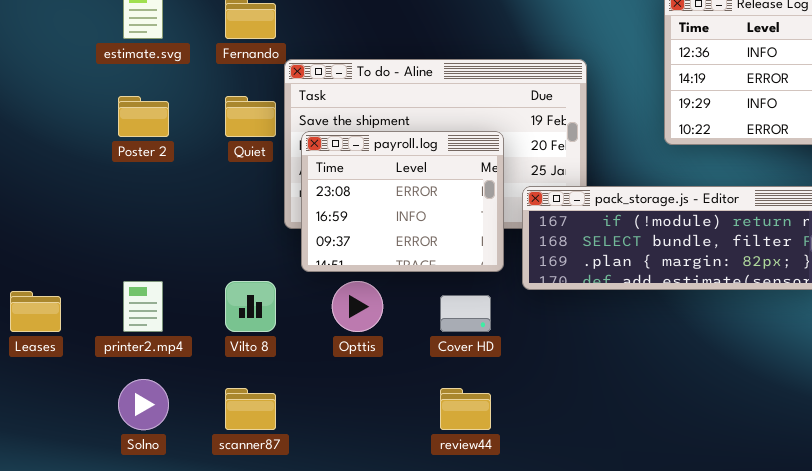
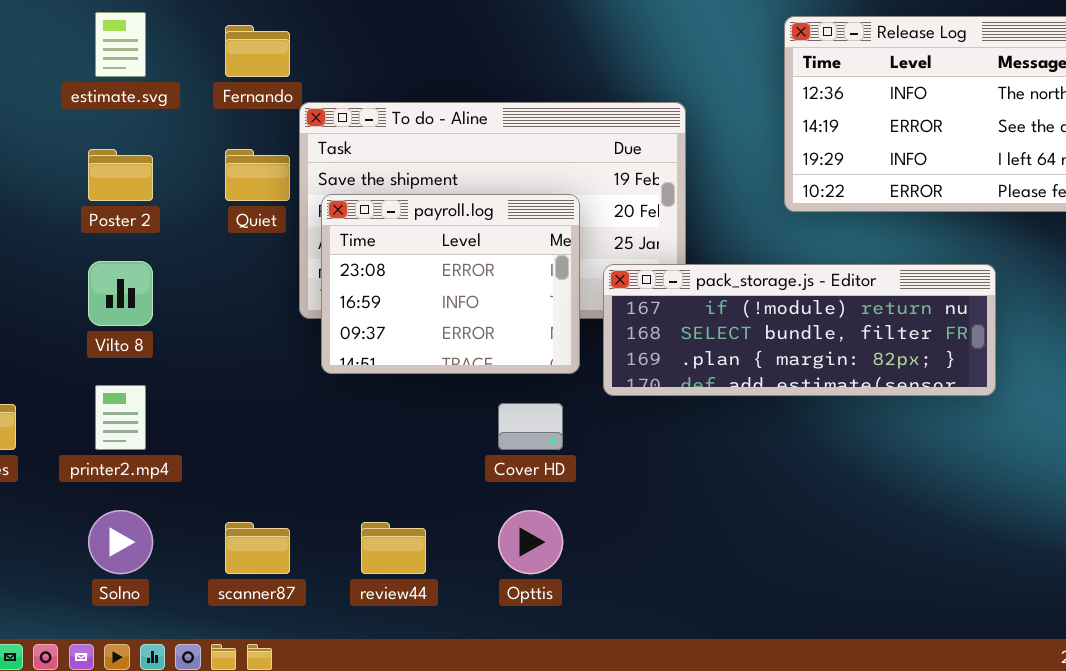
Vilto 8: [225,281,276,332] -> [88,261,153,326], moved
Opttis: [332,281,383,332] -> [498,510,563,574], moved
review44: [440,388,491,430] -> [361,522,426,574], moved

